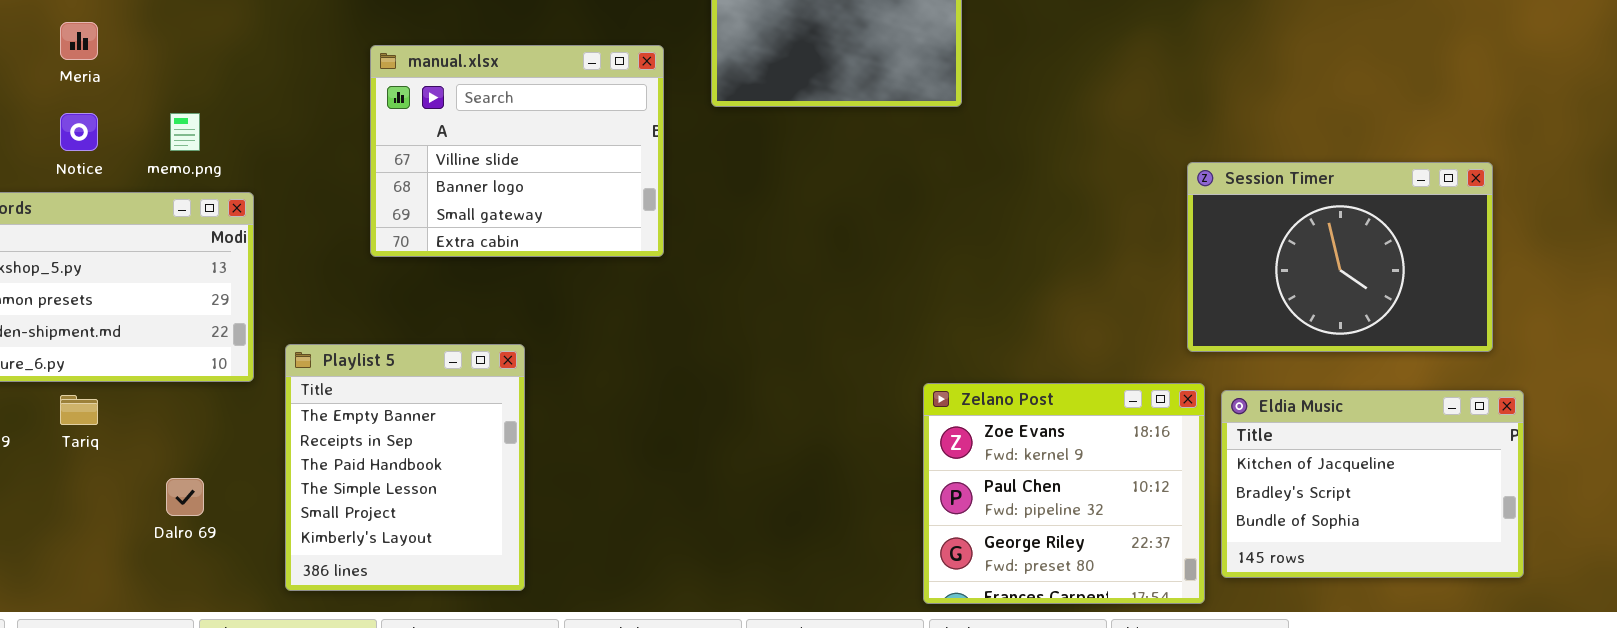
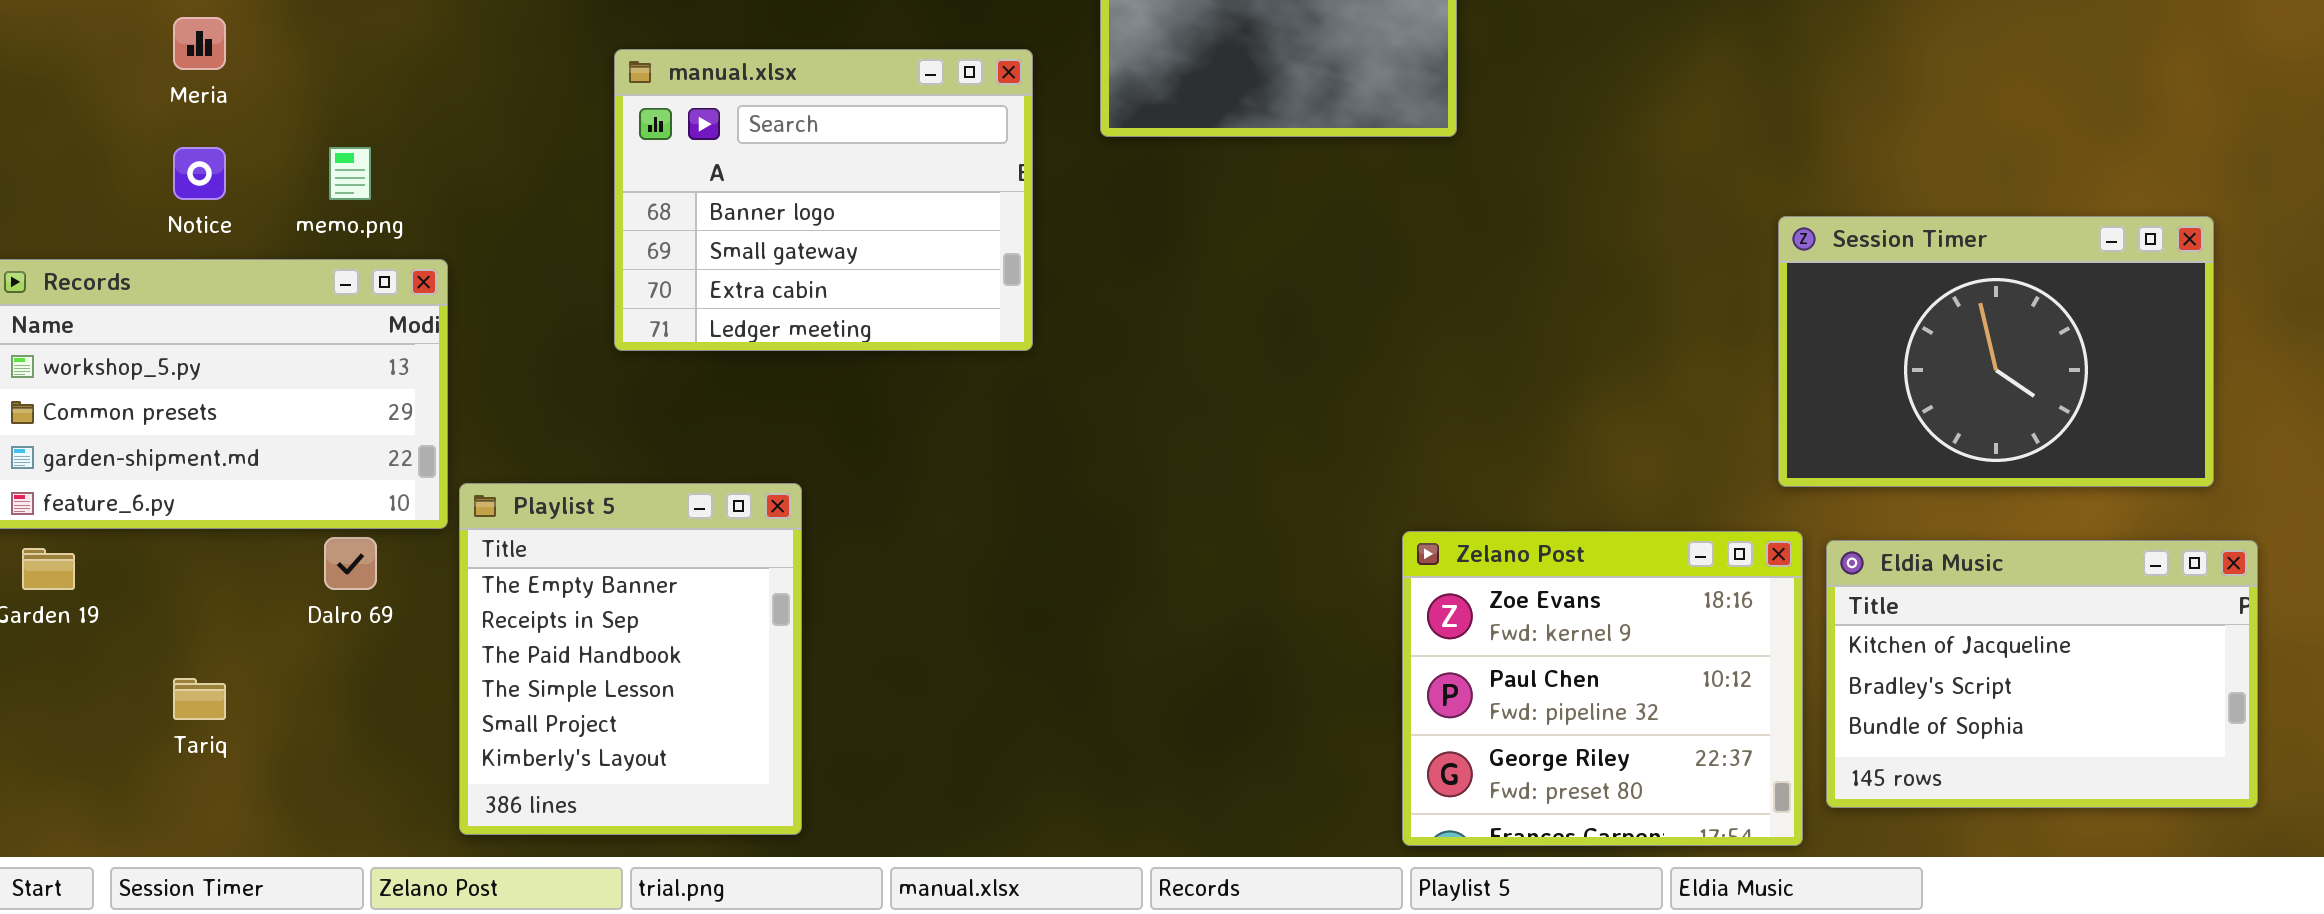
manual.xlsx: [370,45,664,257] -> [614,49,1033,351], scrolled down 1 row
Playlist 5: [285,344,525,591] -> [459,483,802,835], moved
Tariq: [60,395,98,425] -> [173,678,226,720], moved
Dalro 69: [166,478,204,516] -> [324,537,377,590], moved

